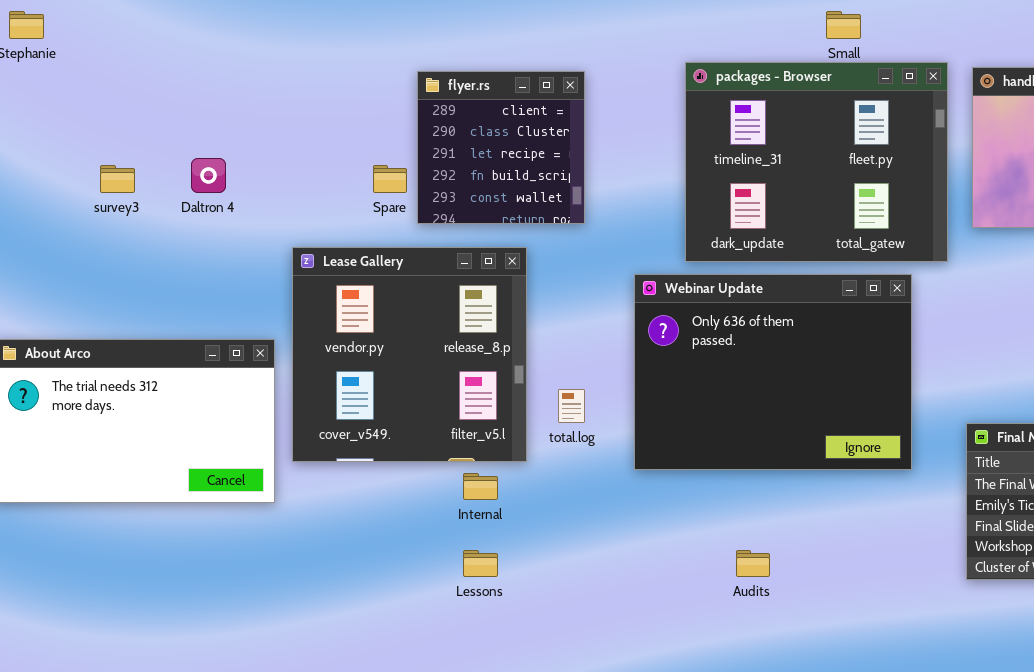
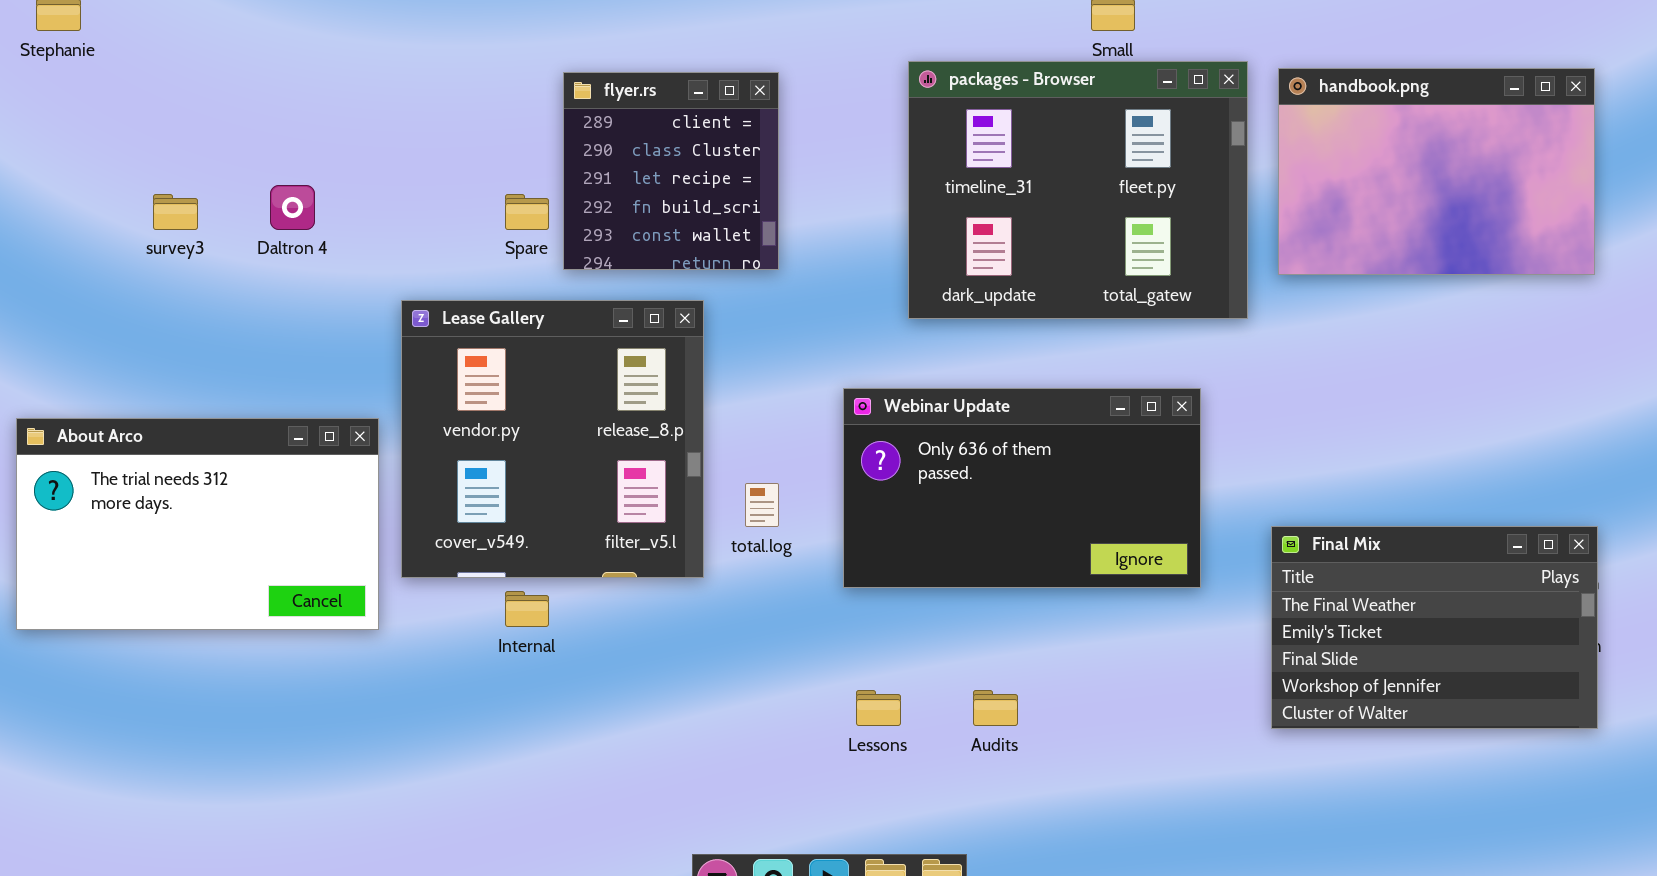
Webinar Update: [634,274,912,470] -> [843,388,1201,588], resized
Internal: [463,473,498,500] -> [505,591,549,627], moved
Lessons: [463,550,498,577] -> [856,690,901,726], moved

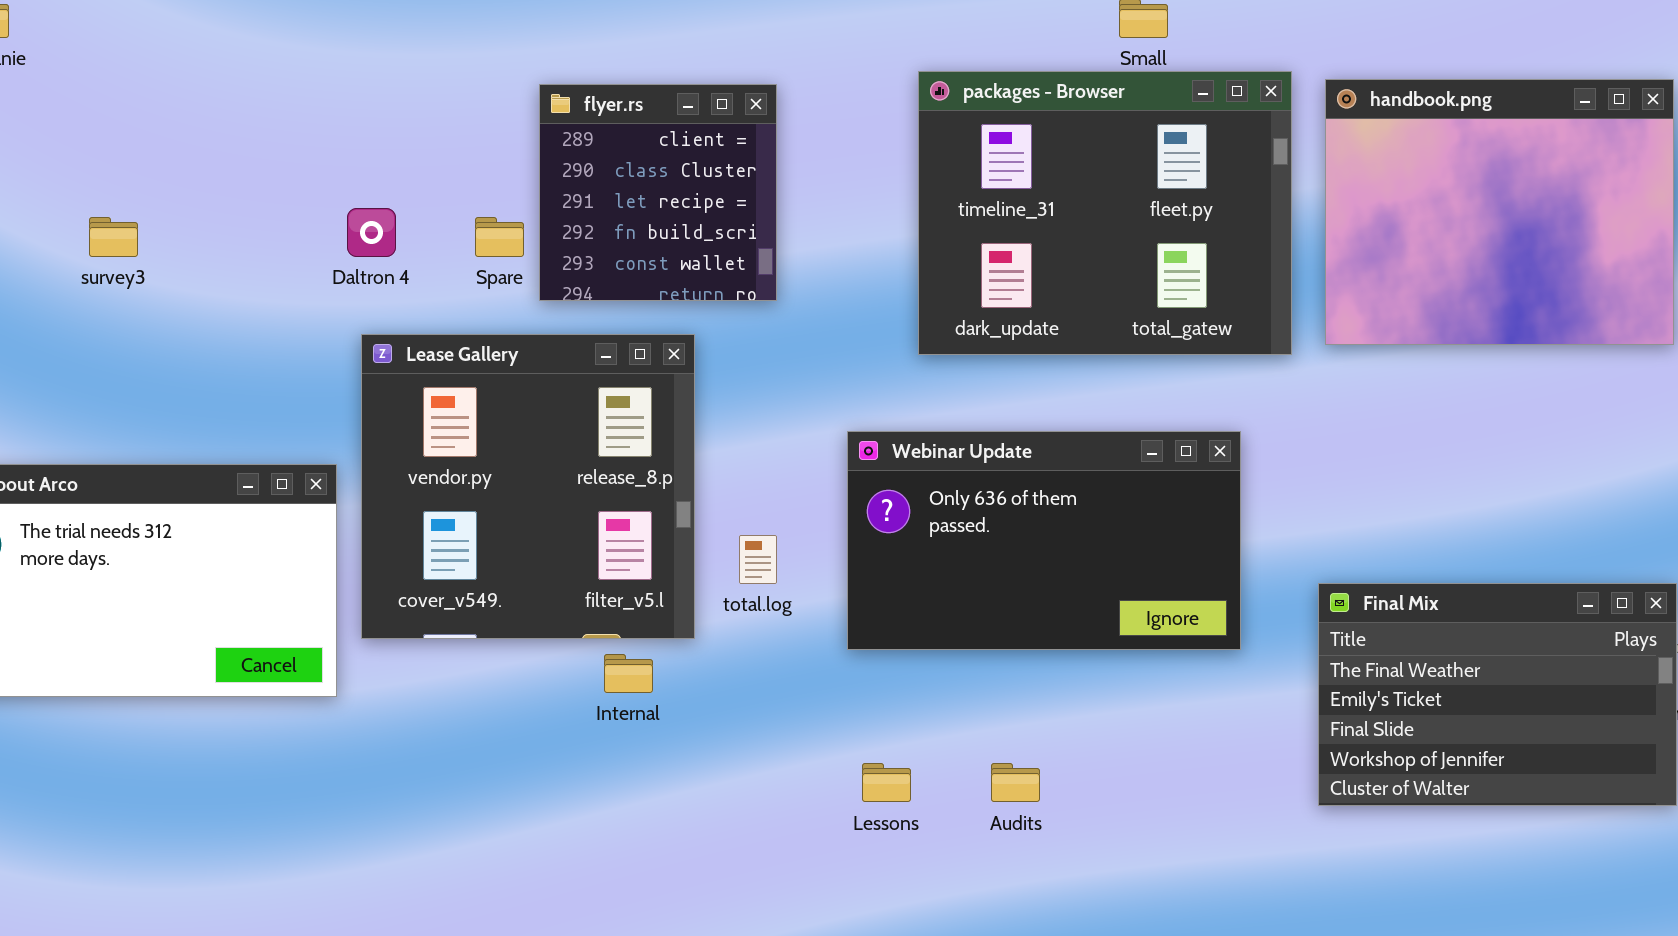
handbook.png: [1278,68,1595,275] -> [1325,79,1674,345], resized
Daltron 4: [270,185,315,230] -> [347,208,396,257], moved
Internal: [505,591,549,627] -> [604,654,653,693], moved

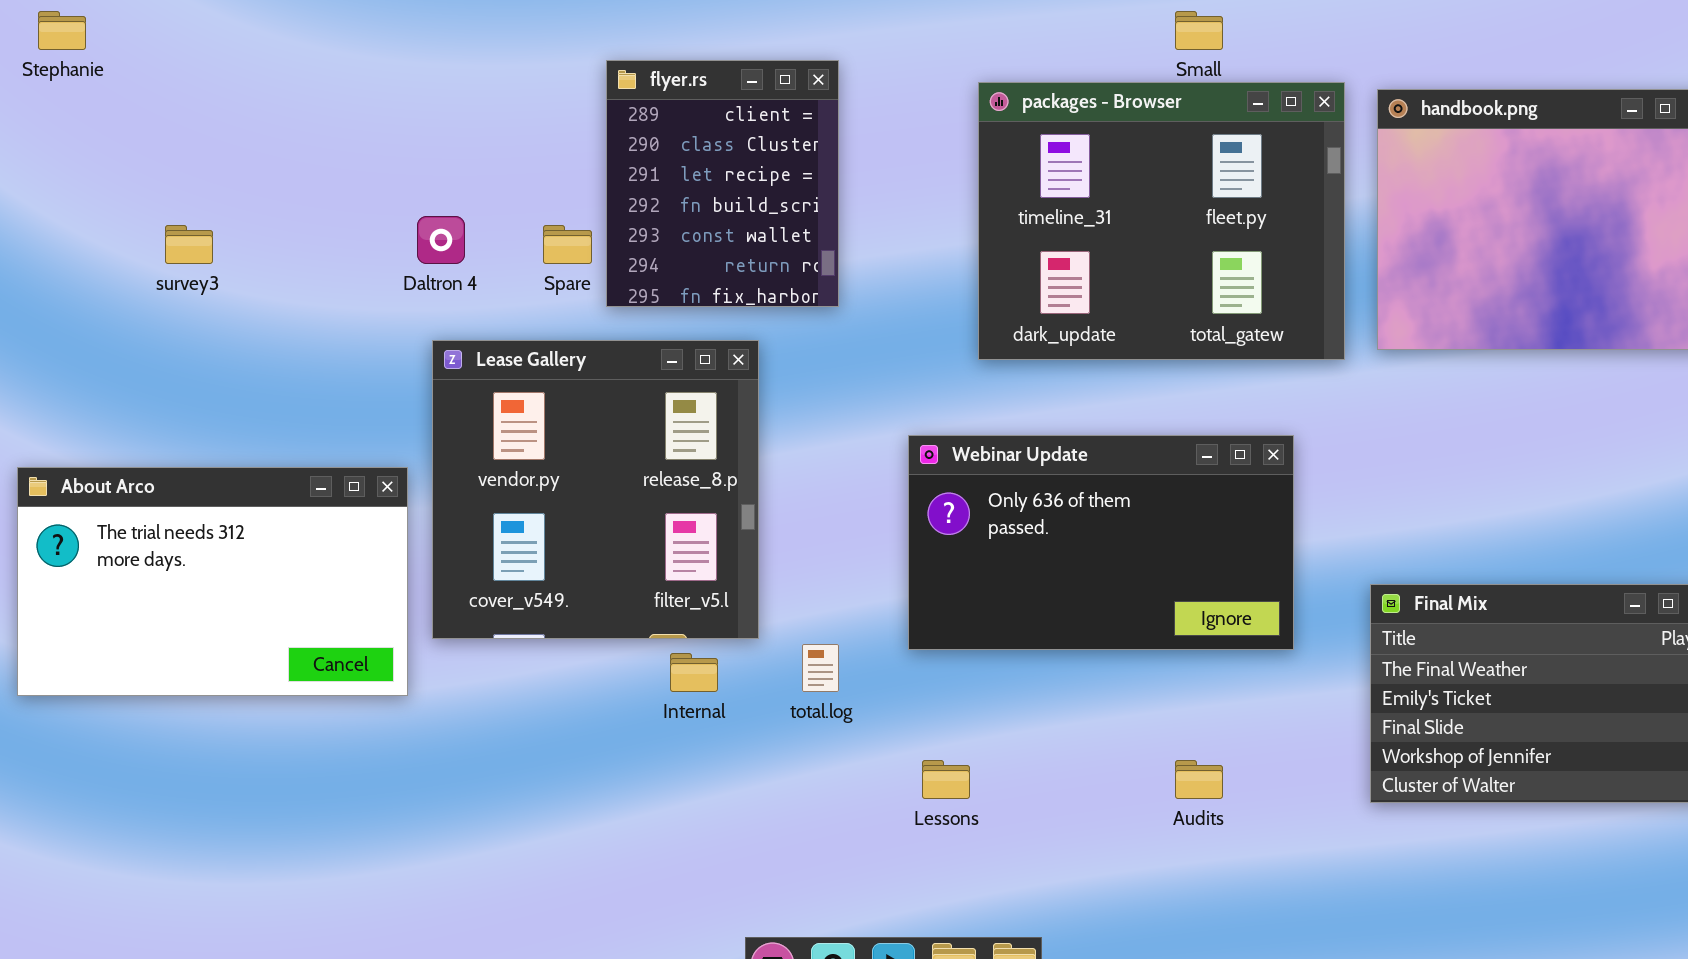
flyer.rs: [539,84,777,301] -> [606,60,839,307], resized
total.log: [739,535,777,584] -> [802,644,839,692], moved
Audits: [991,763,1040,802] -> [1175,760,1223,799], moved

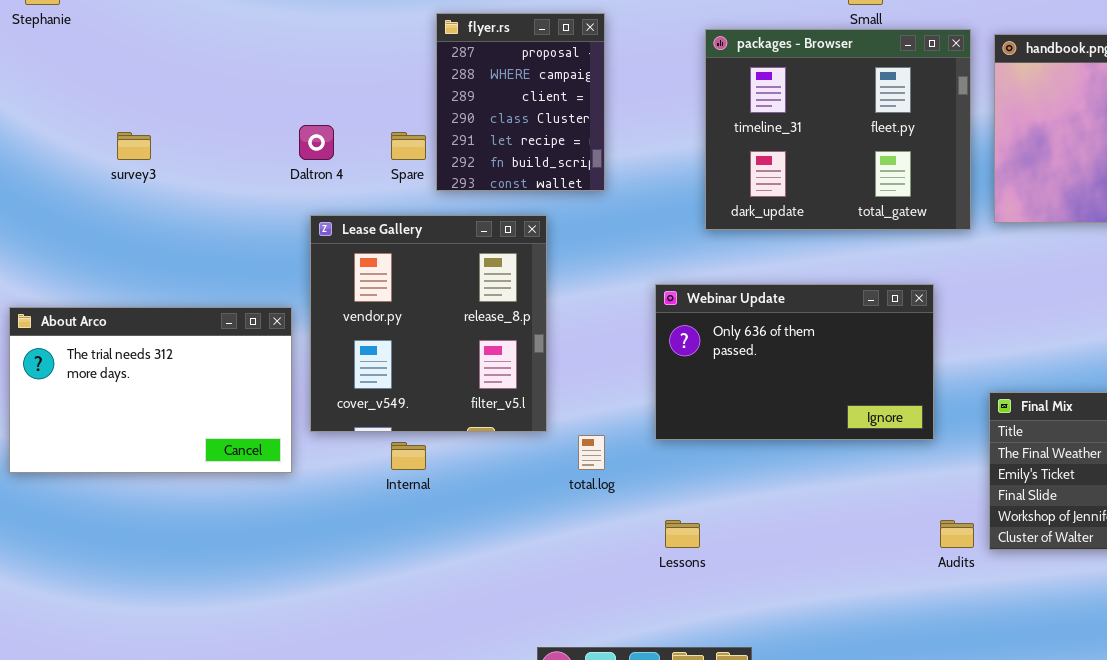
flyer.rs: [606,60,839,307] -> [436,13,605,191], scrolled up 2 rows
Internal: [670,653,718,692] -> [391,442,426,470], moved
Audits: [1175,760,1223,799] -> [940,520,974,548], moved

